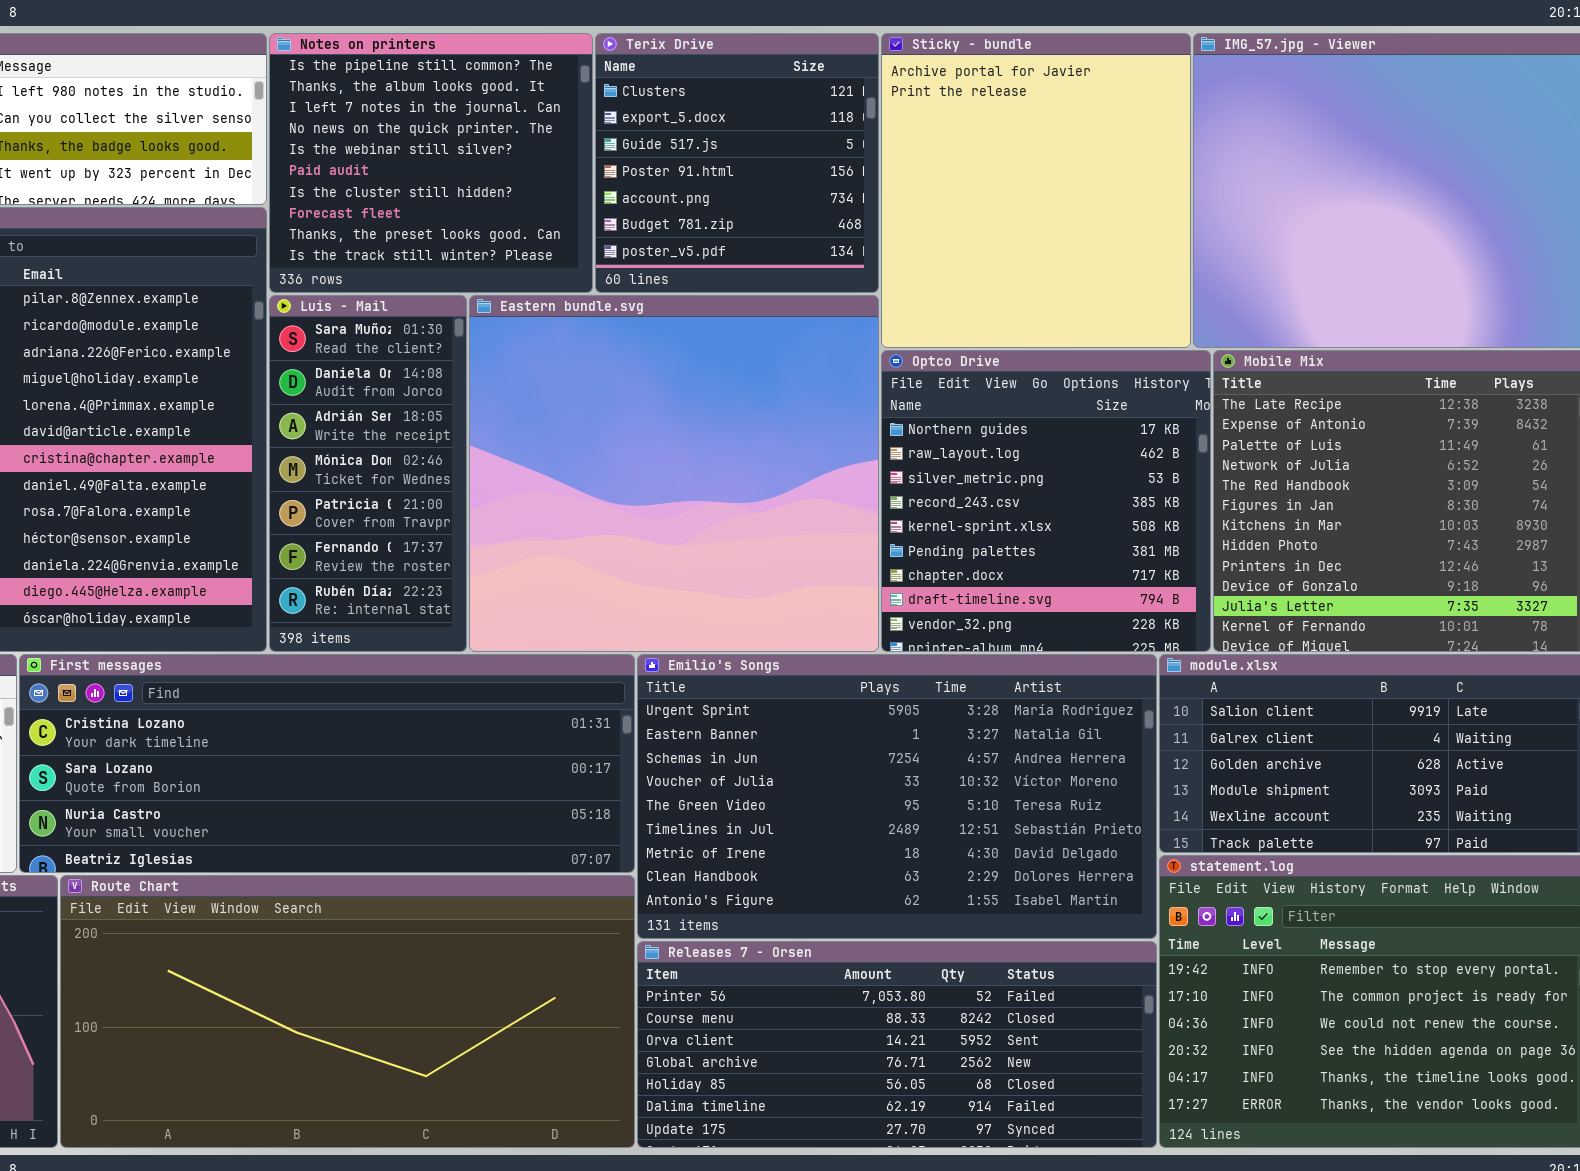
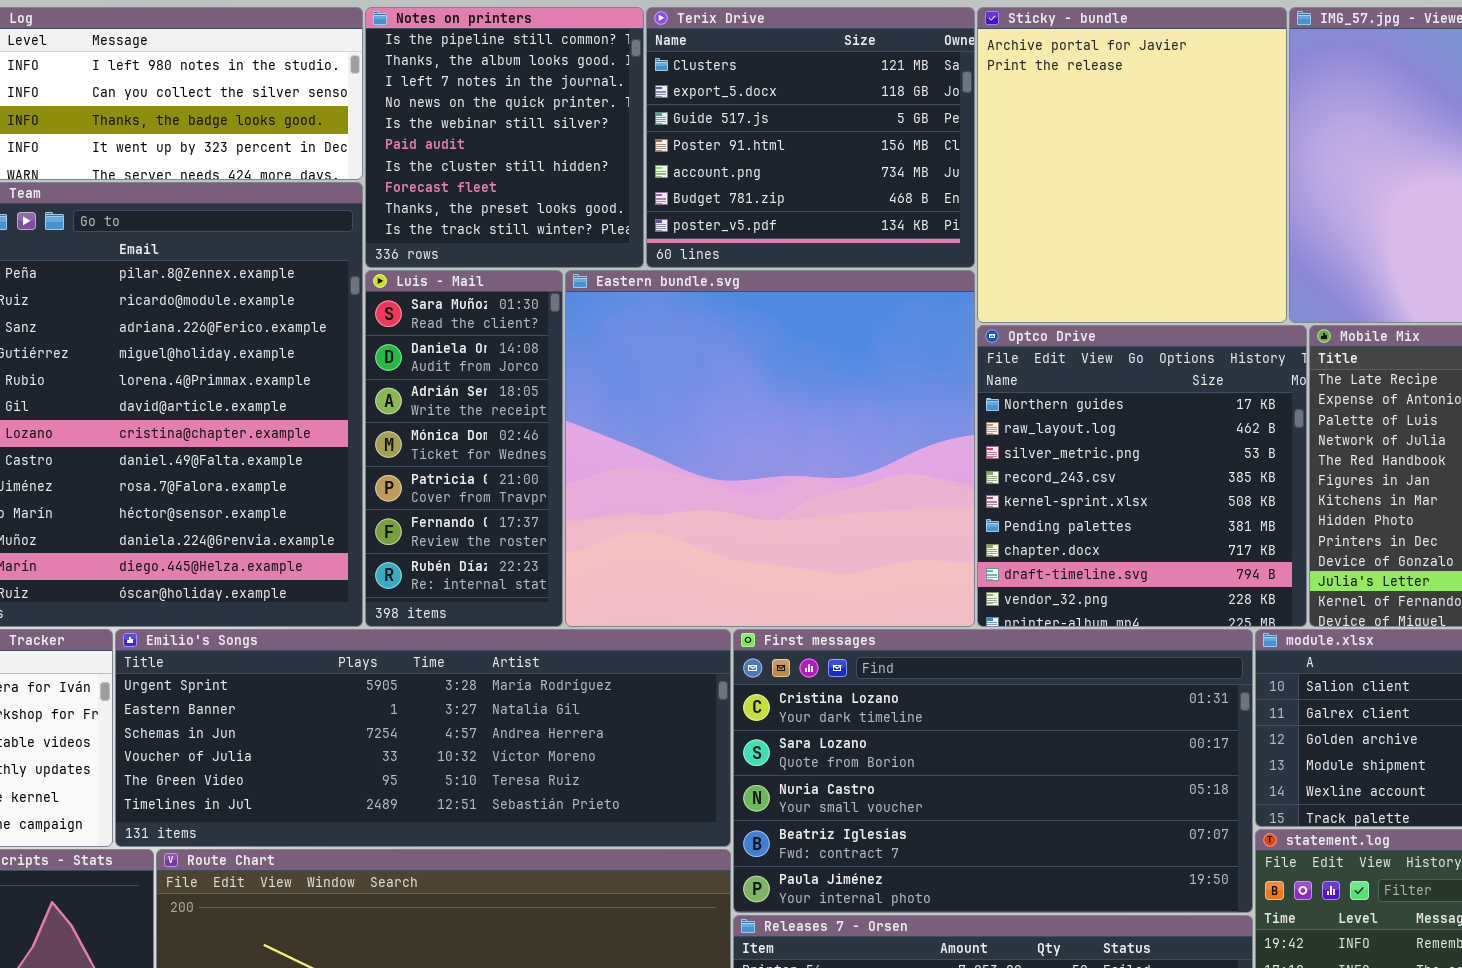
Notes on printers: [269,33,593,293] -> [365,7,644,268], resized
Terix Drive: [595,33,879,293] -> [646,7,975,268], resized
First messages: [19,654,635,873] -> [733,629,1253,913], moved, resized
Emilio's Songs: [637,654,1157,939] -> [115,629,731,847], moved, resized

